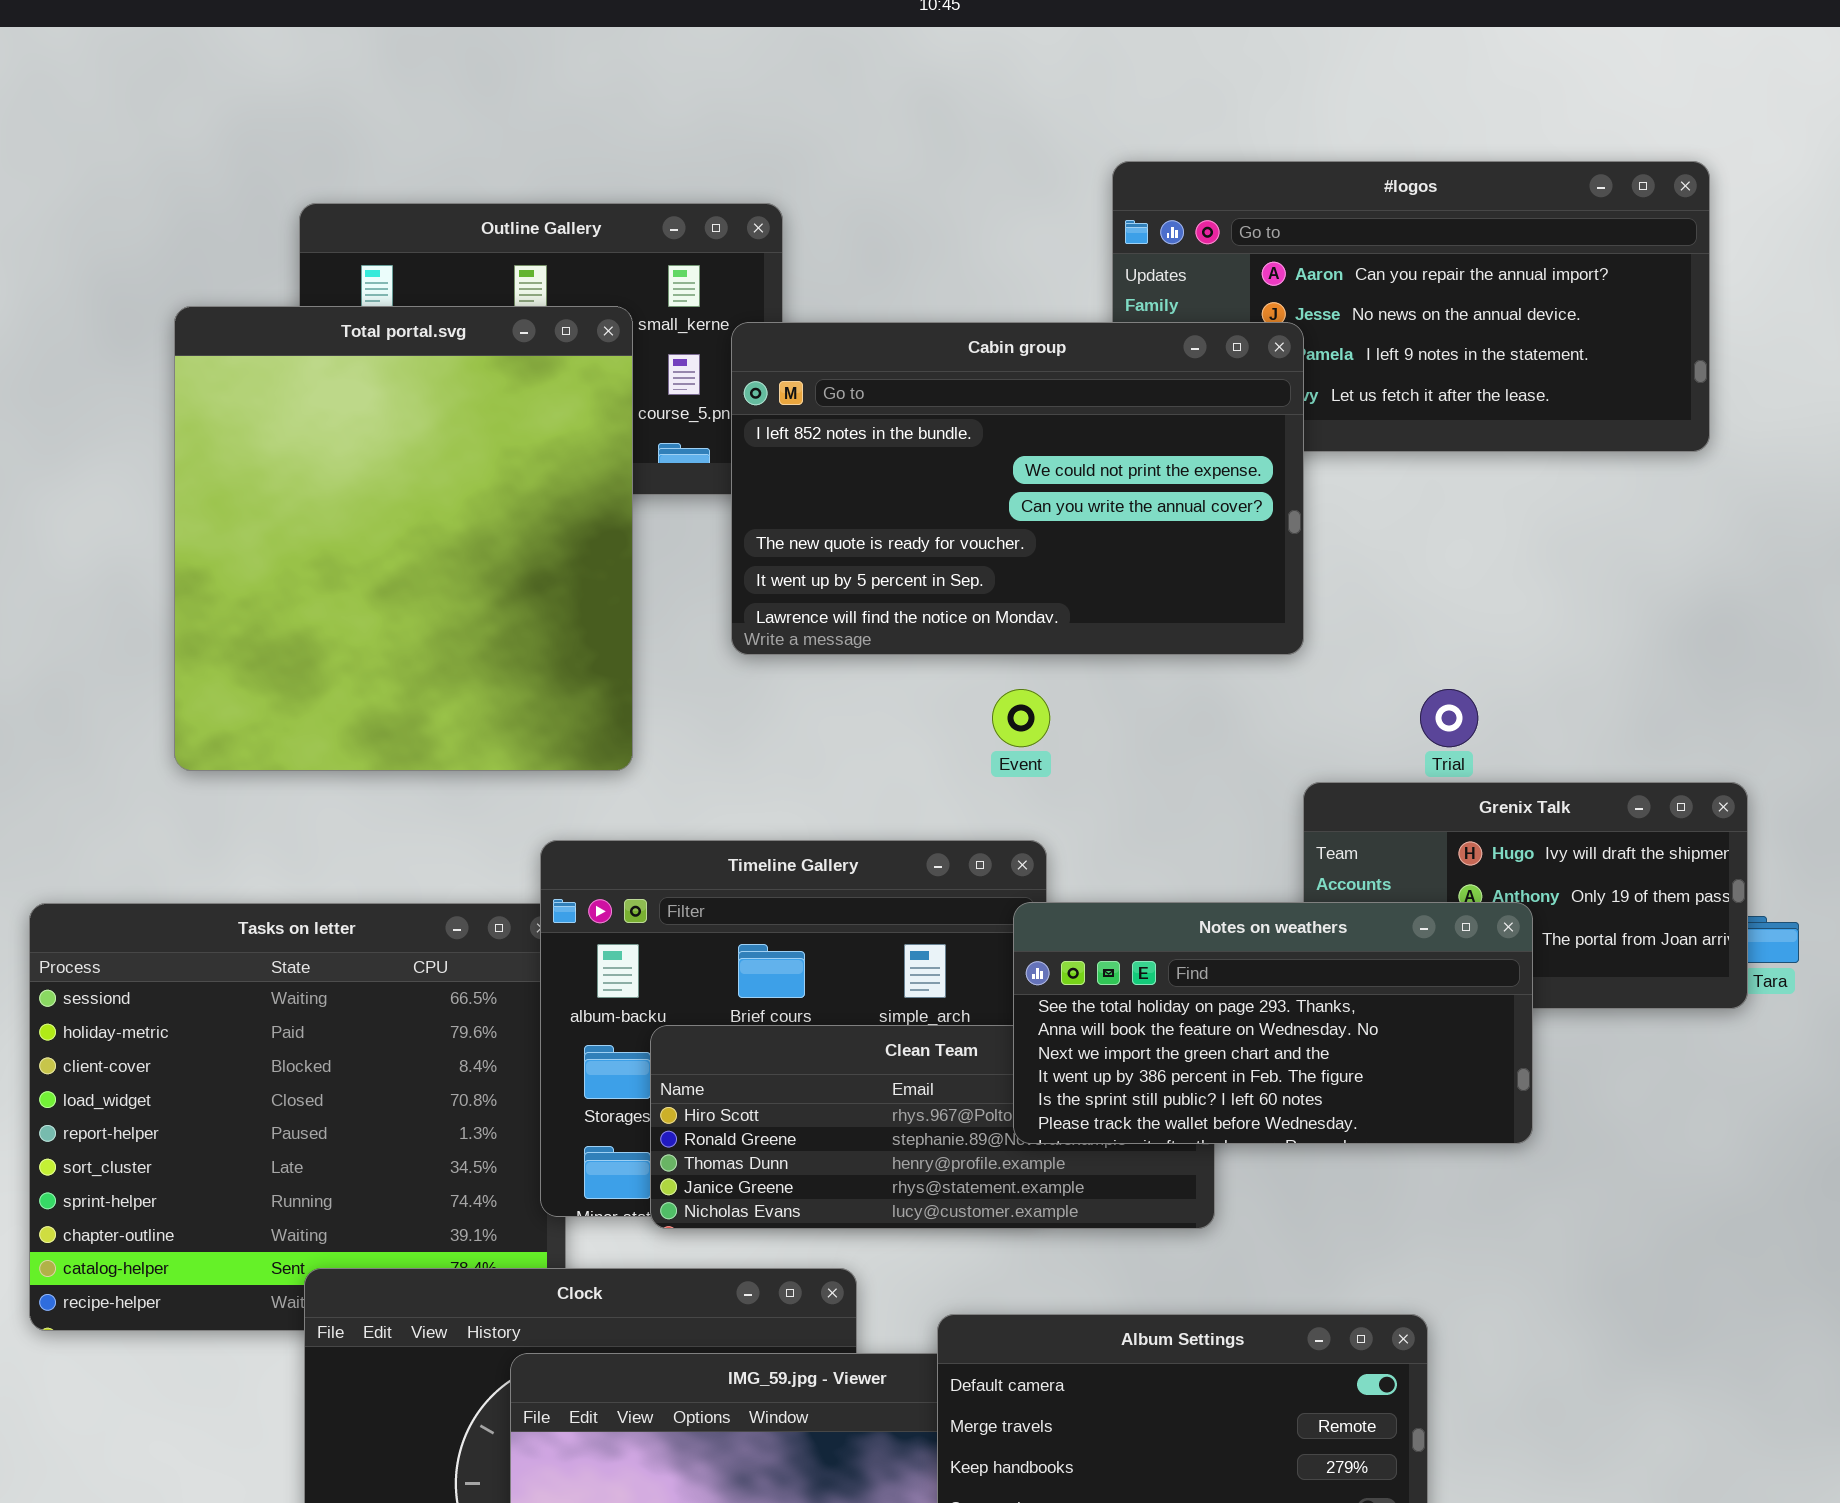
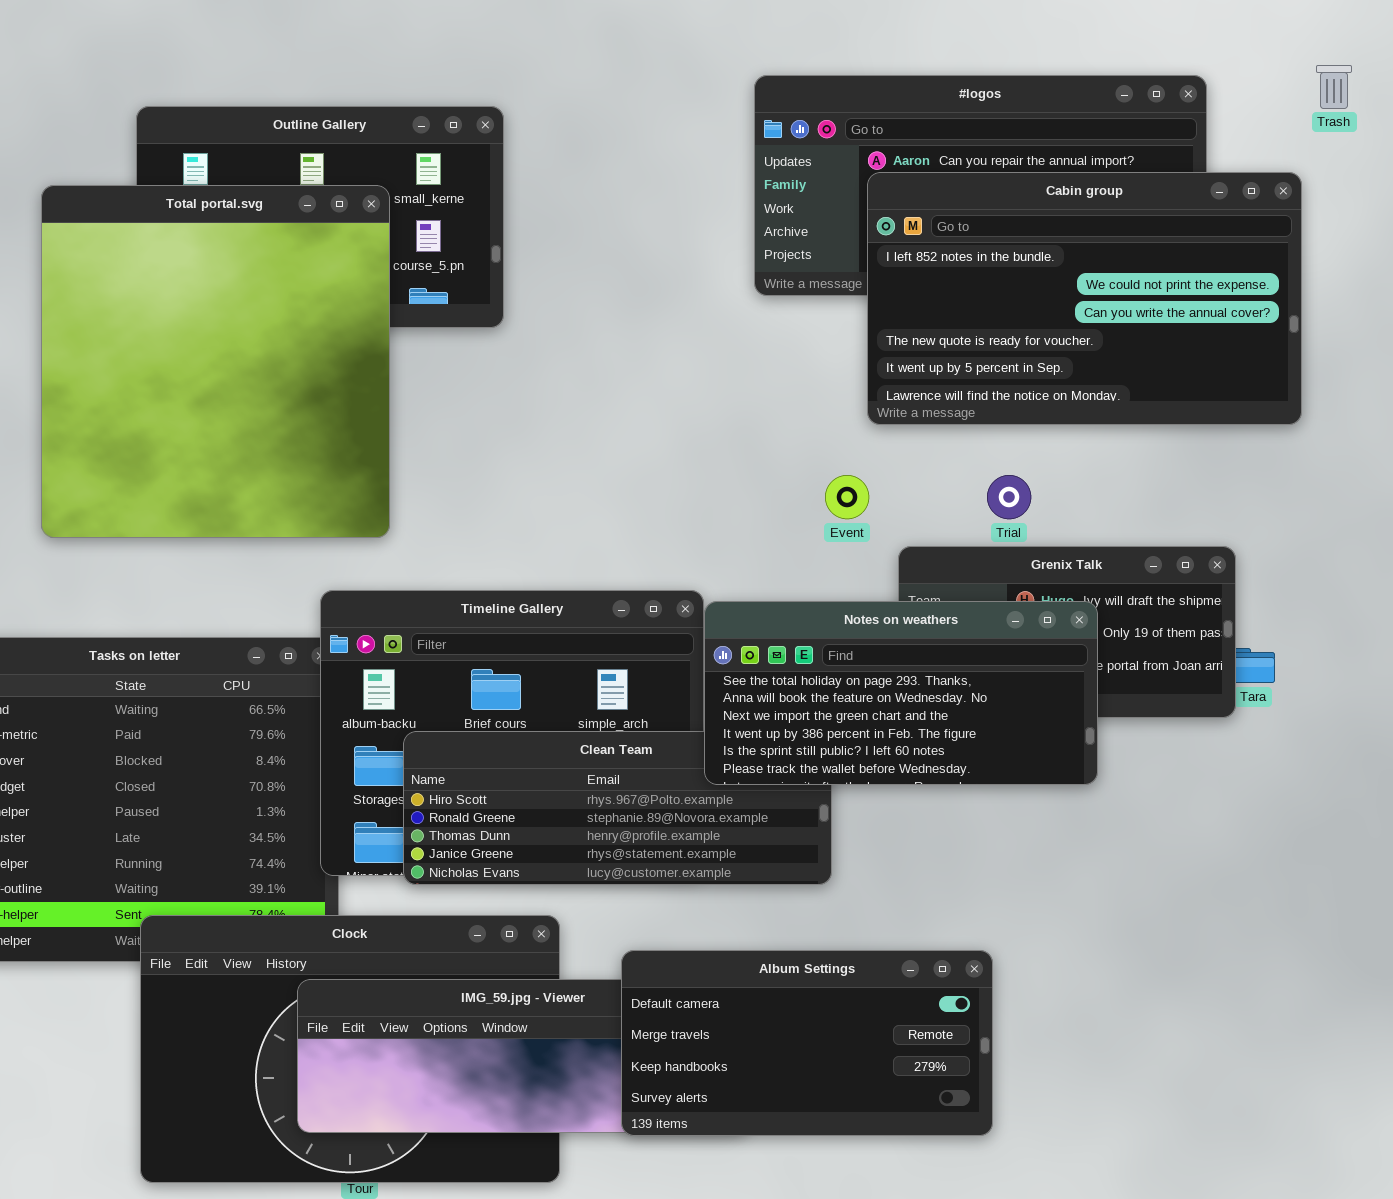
Cabin group: [731,322,1304,655] -> [867,172,1302,425], moved
Event: [992,689,1050,747] -> [825,475,869,519], moved
Notes on weathers: [1013,902,1533,1144] -> [704,601,1098,785], moved

